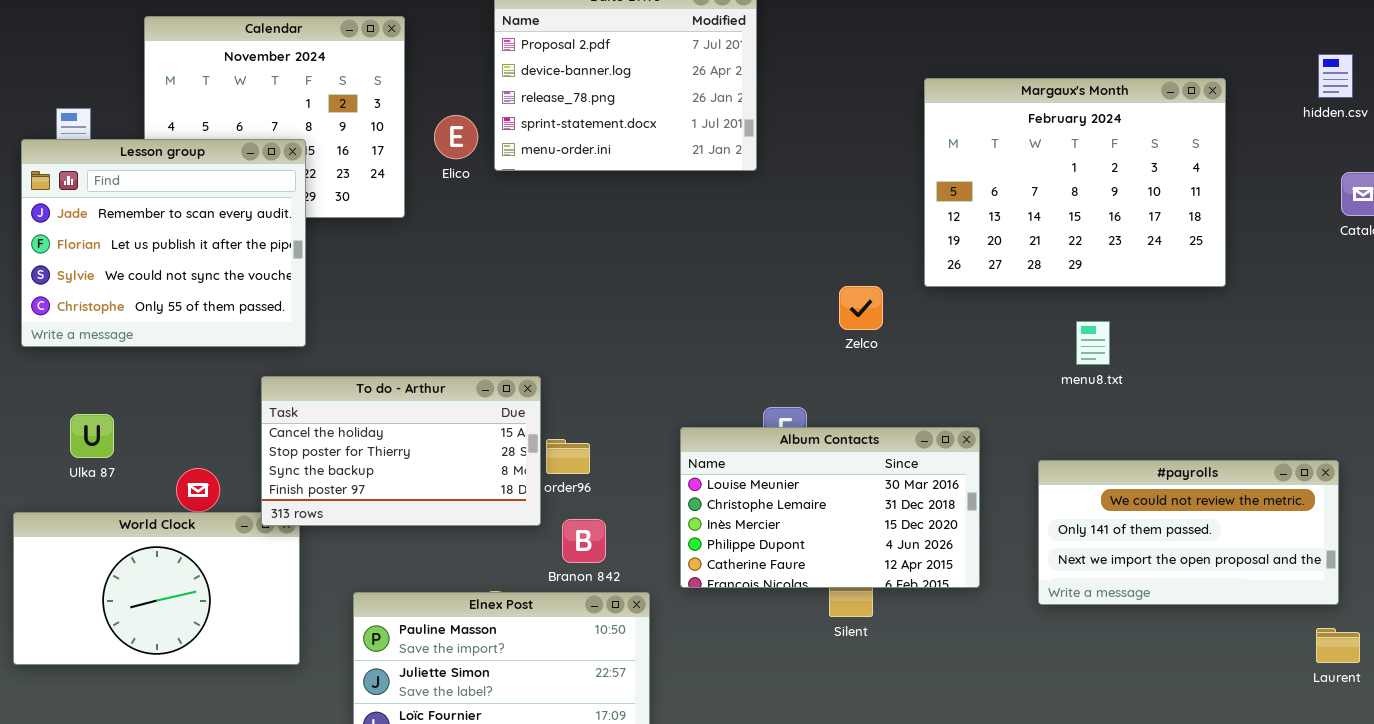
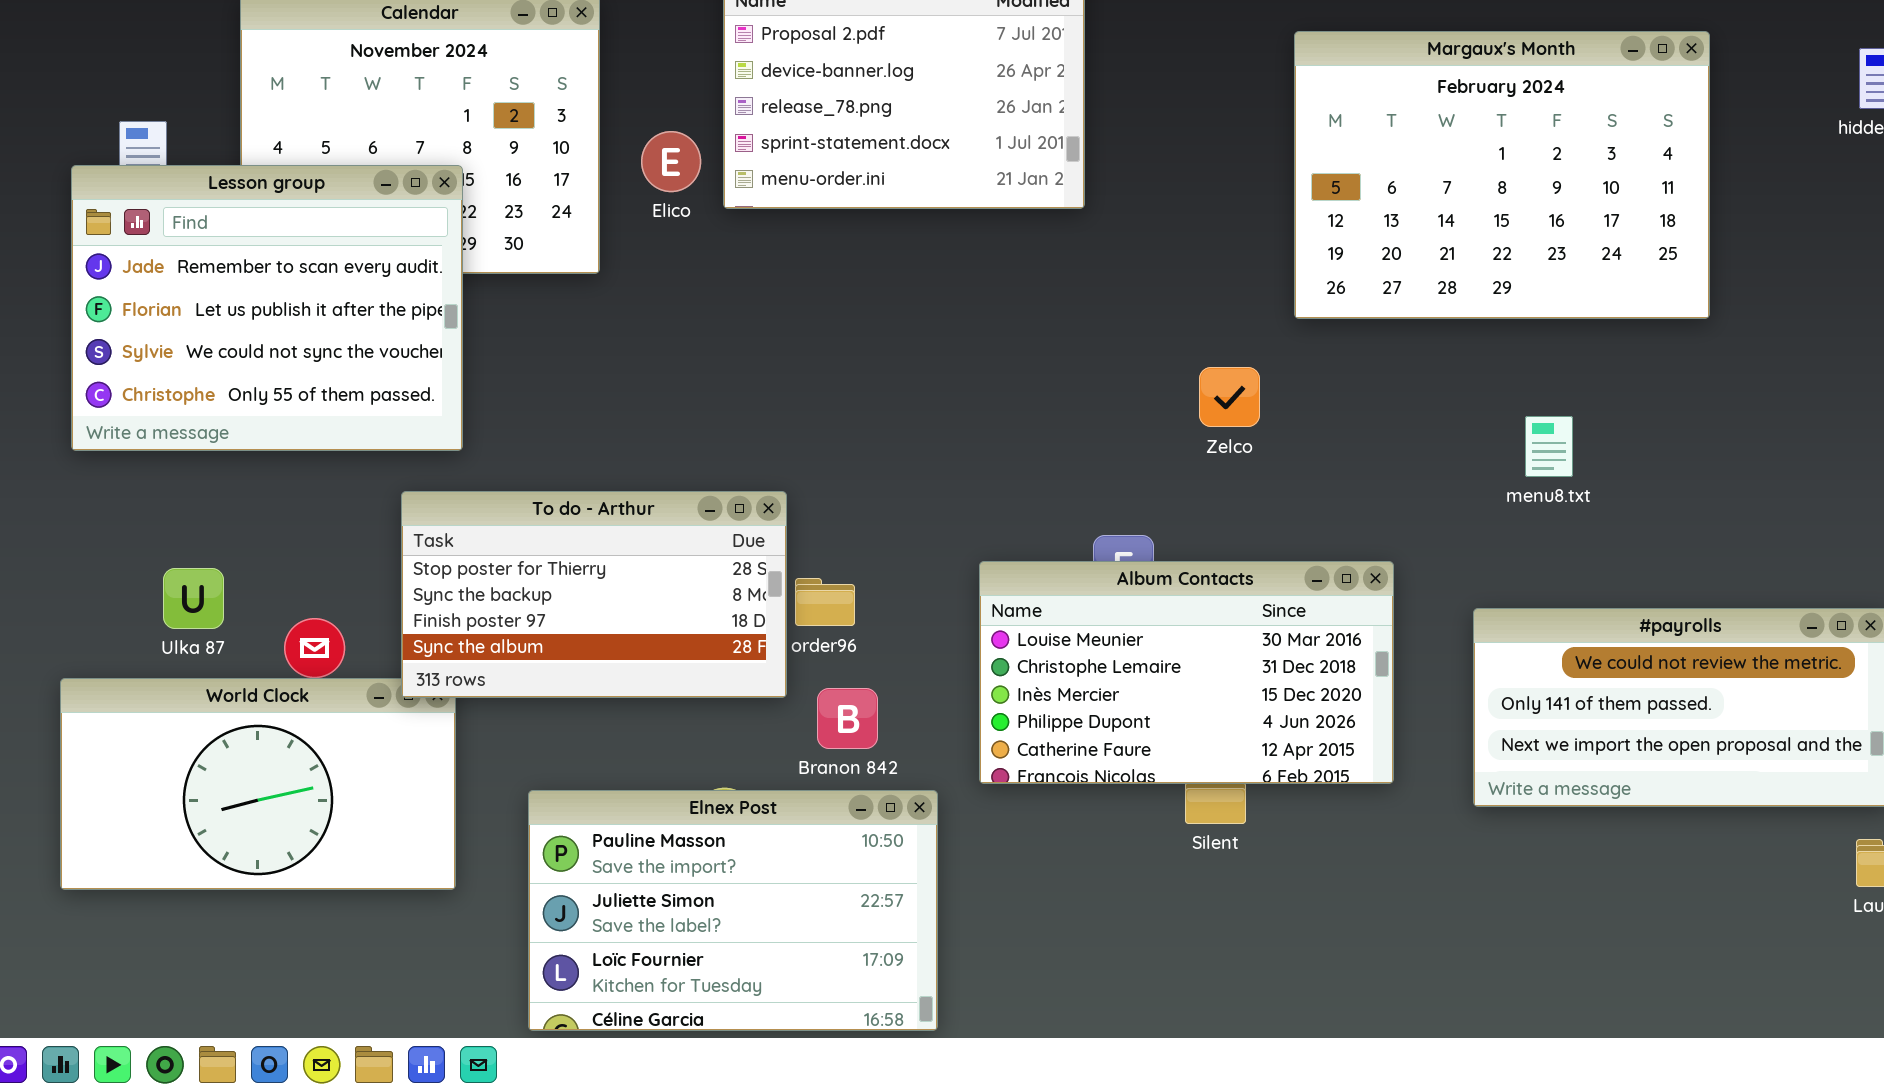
Margaux's Month: [924,78,1226,287] -> [1294,31,1710,319], moved
To do - Arthur: [261,376,541,526] -> [401,491,787,698], scrolled down 1 row
Ulka 87: [70,414,114,458] -> [163,568,224,629], moved

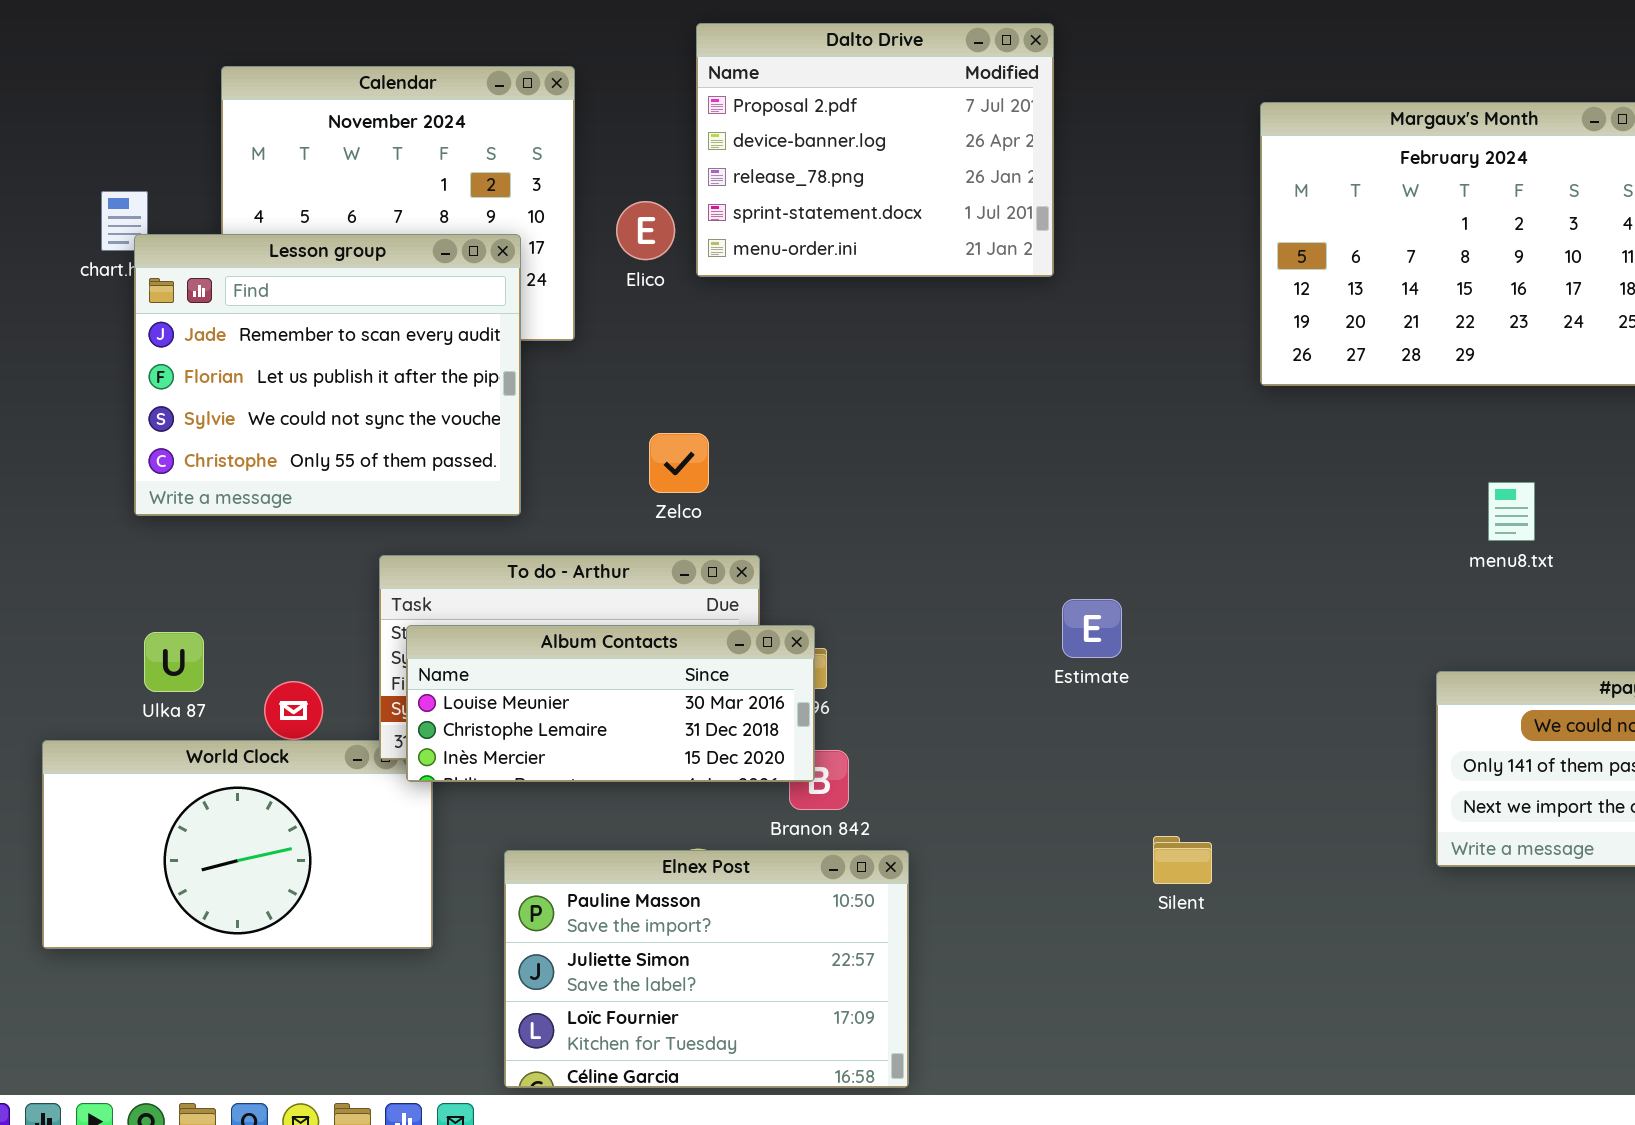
Lesson group: [71,165,463,451] -> [134,234,521,516], moved
Zelco: [1199,367,1260,427] -> [649,433,709,493], moved
Album Contacts: [979,561,1394,784] -> [406,625,815,782], moved, resized

